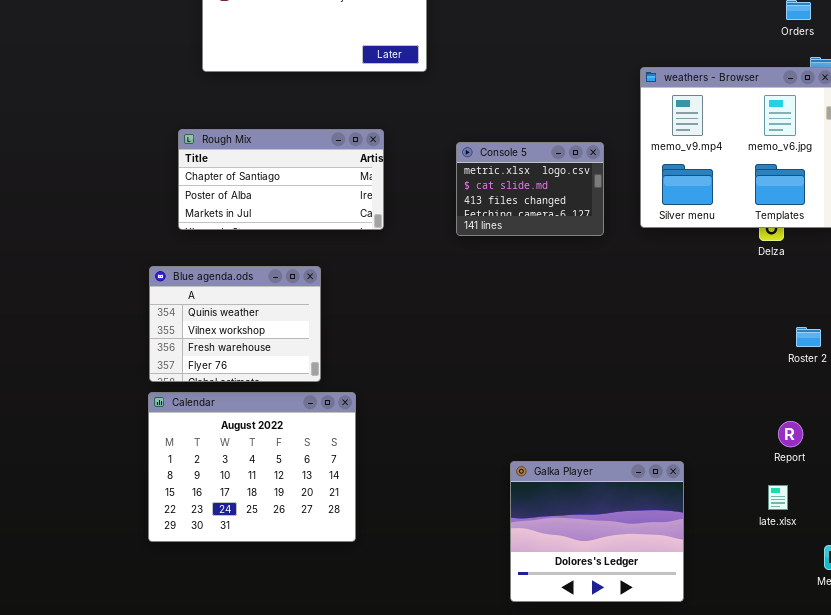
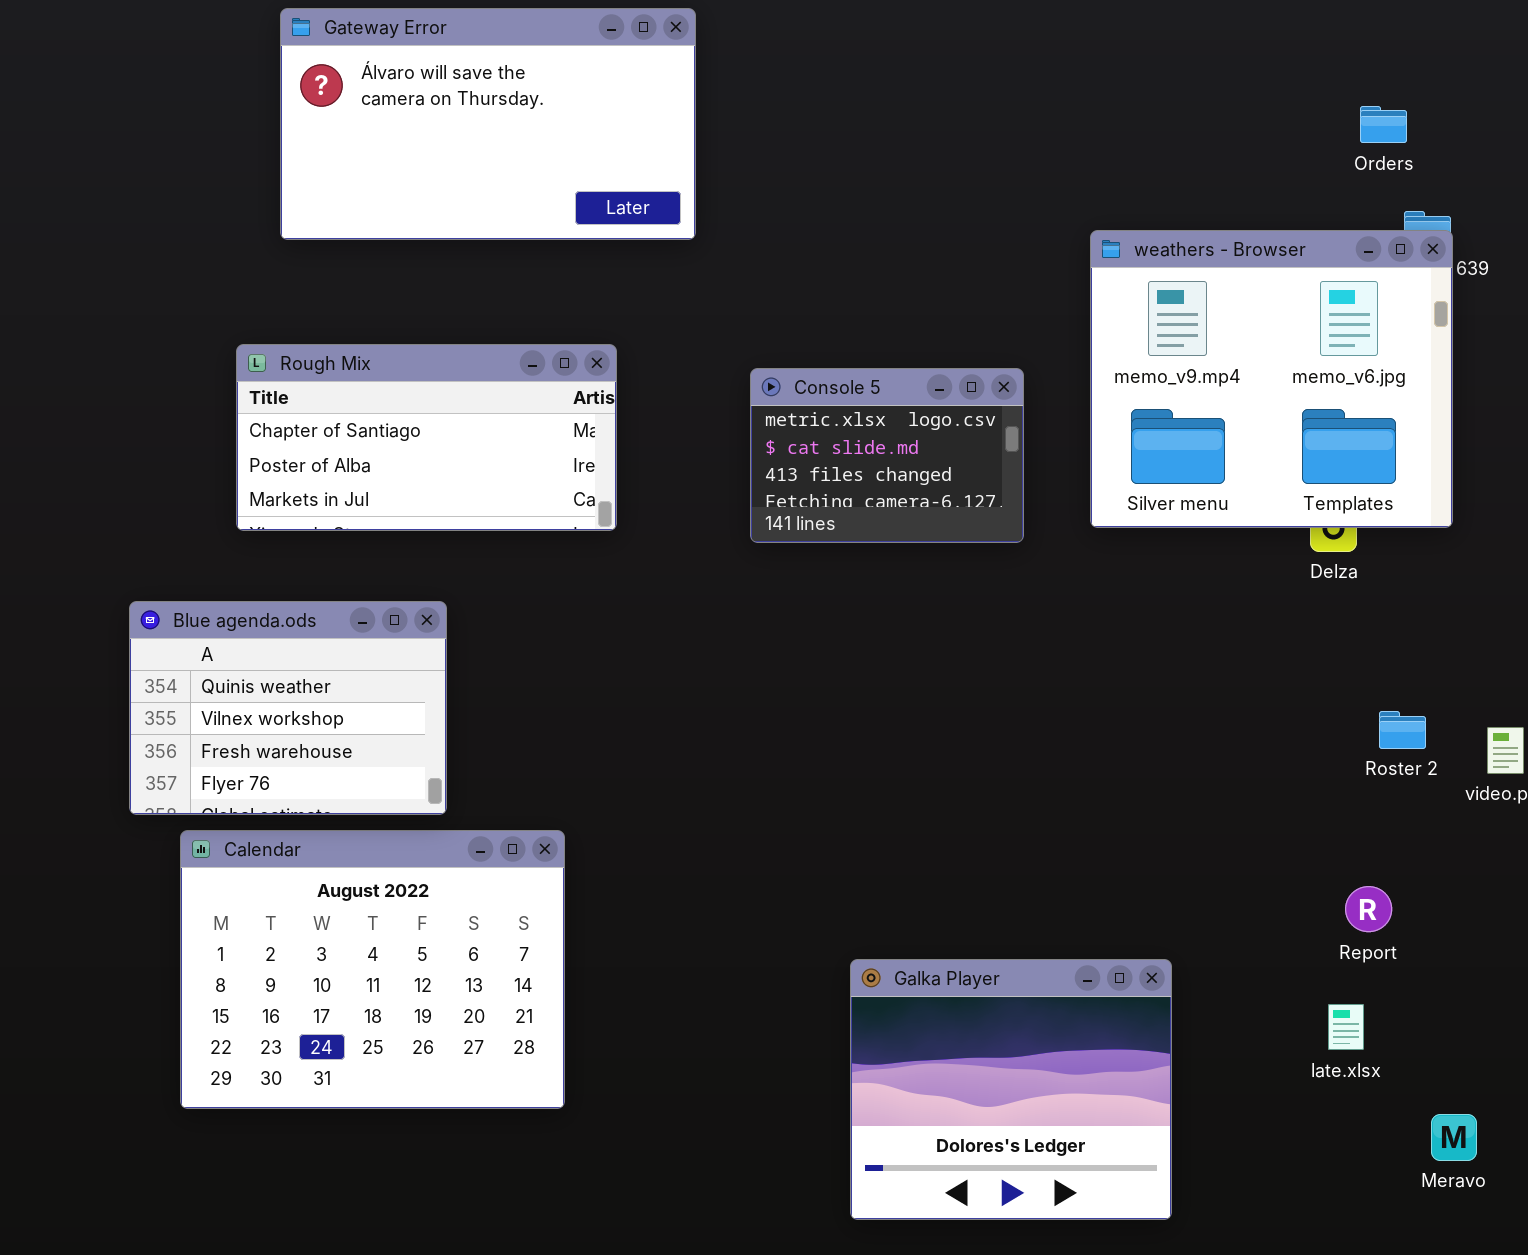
Blue agenda.ods: [149,266,321,382] -> [129,601,447,815], moved

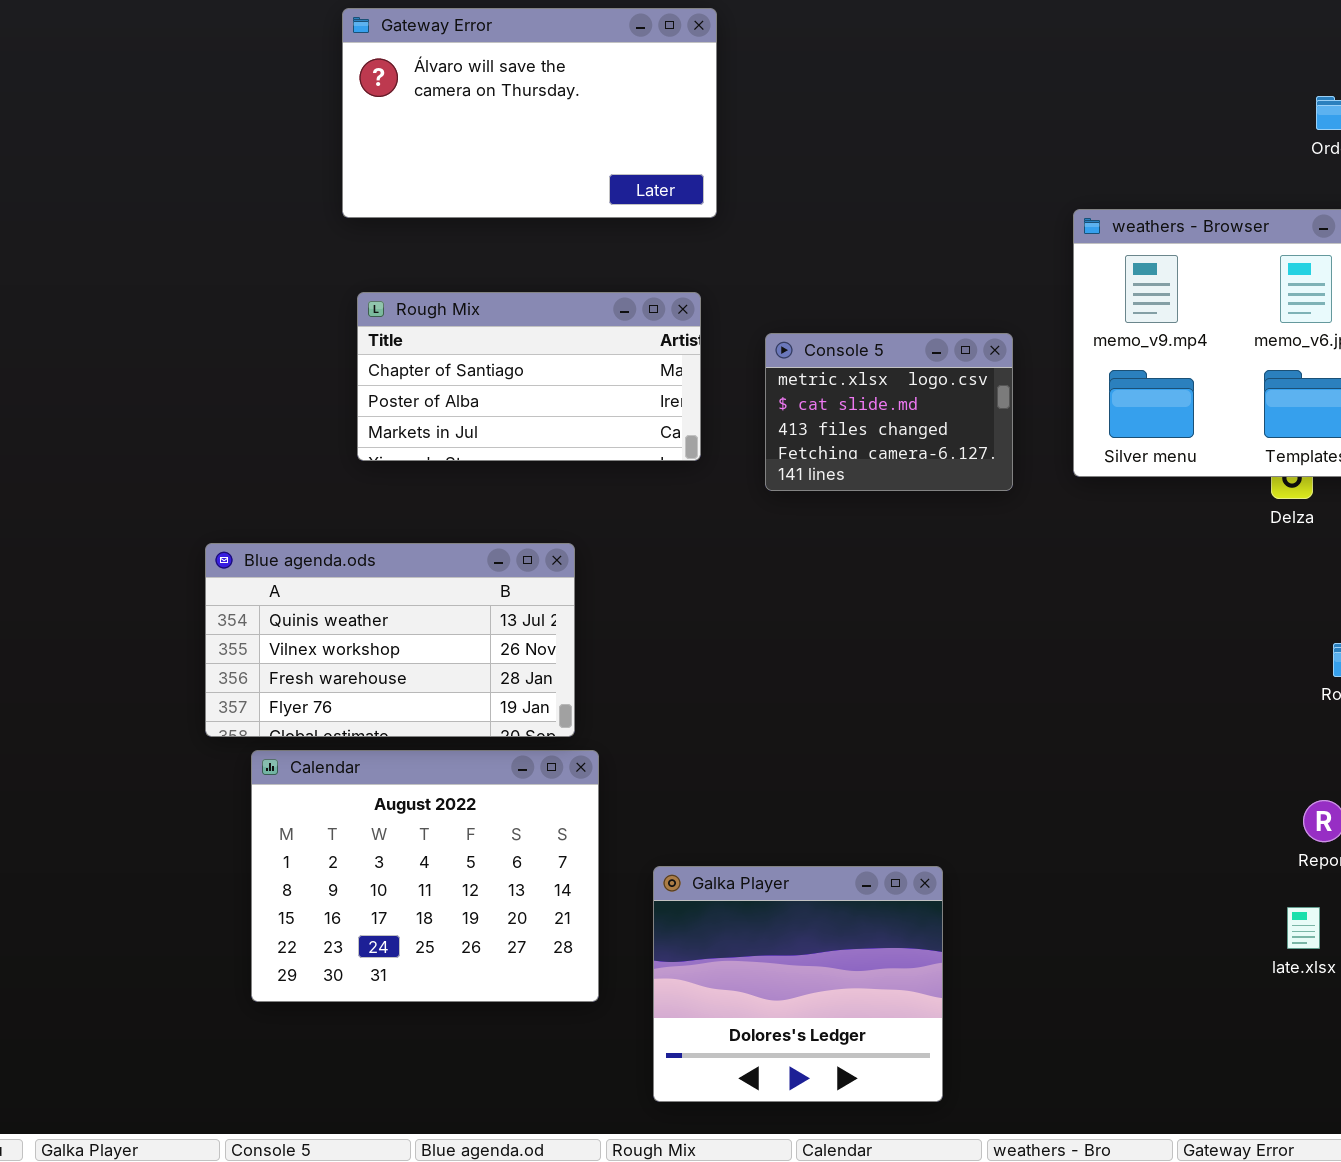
Rough Mix: [236,344,617,531] -> [357,292,701,461], moved
Blue agenda.ods: [129,601,447,815] -> [205,543,575,737], resized
Galka Player: [850,959,1172,1220] -> [653,866,943,1102], moved

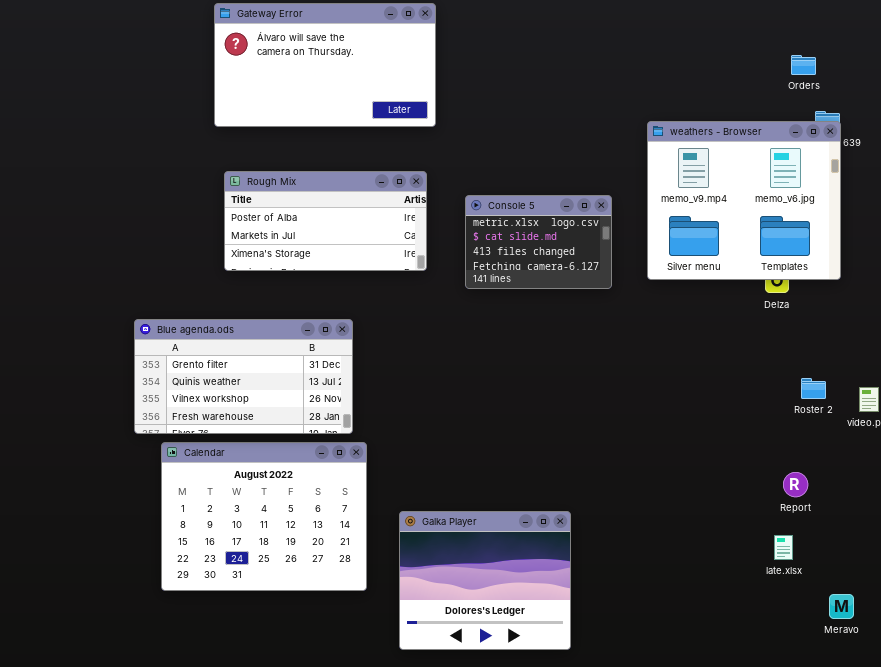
Rough Mix: [357,292,701,461] -> [224,171,427,271], scrolled down 1 row
Blue agenda.ods: [205,543,575,737] -> [134,319,353,434], scrolled up 1 row

